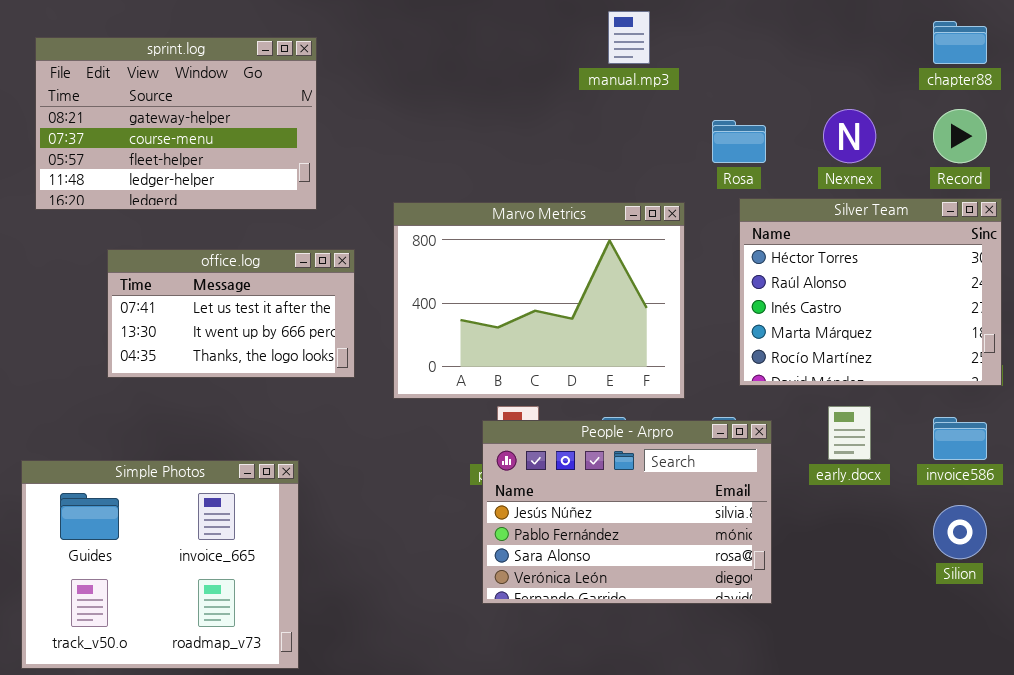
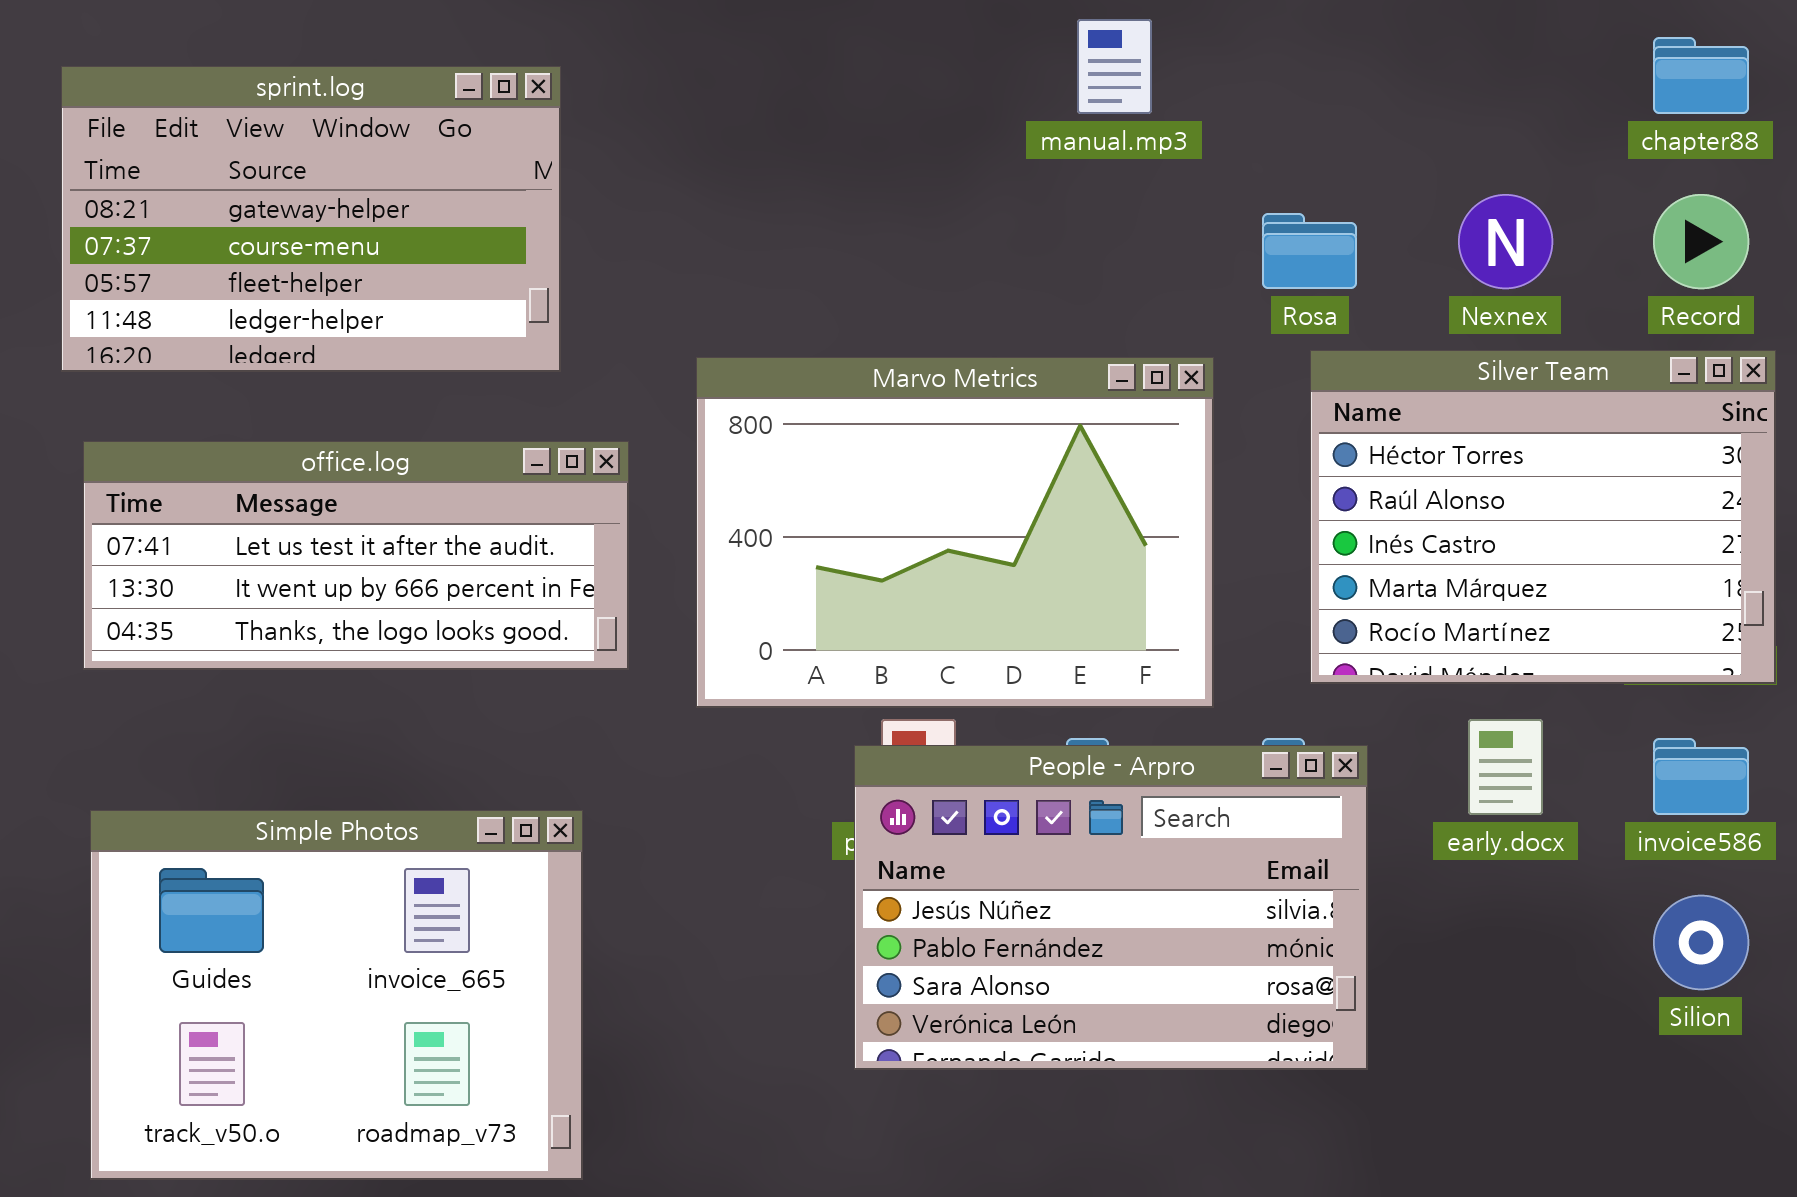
office.log: [107,249,355,378] -> [83,441,629,670], resized
Simple Photos: [21,460,299,669] -> [90,810,583,1180], moved

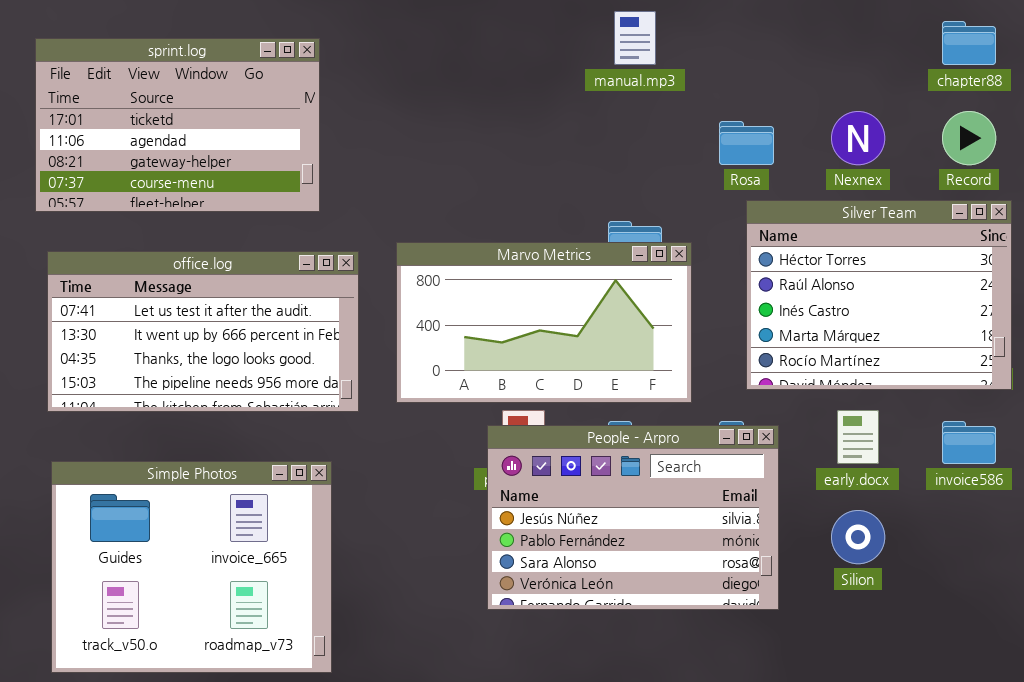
sprint.log: [61,66,561,372] -> [35,38,320,212], scrolled up 2 rows
Marvo Metrics: [696,357,1214,708] -> [396,242,692,403], resized
office.log: [83,441,629,670] -> [47,251,359,412], resized
Silion: [1653,895,1749,990] -> [831,510,885,564], moved

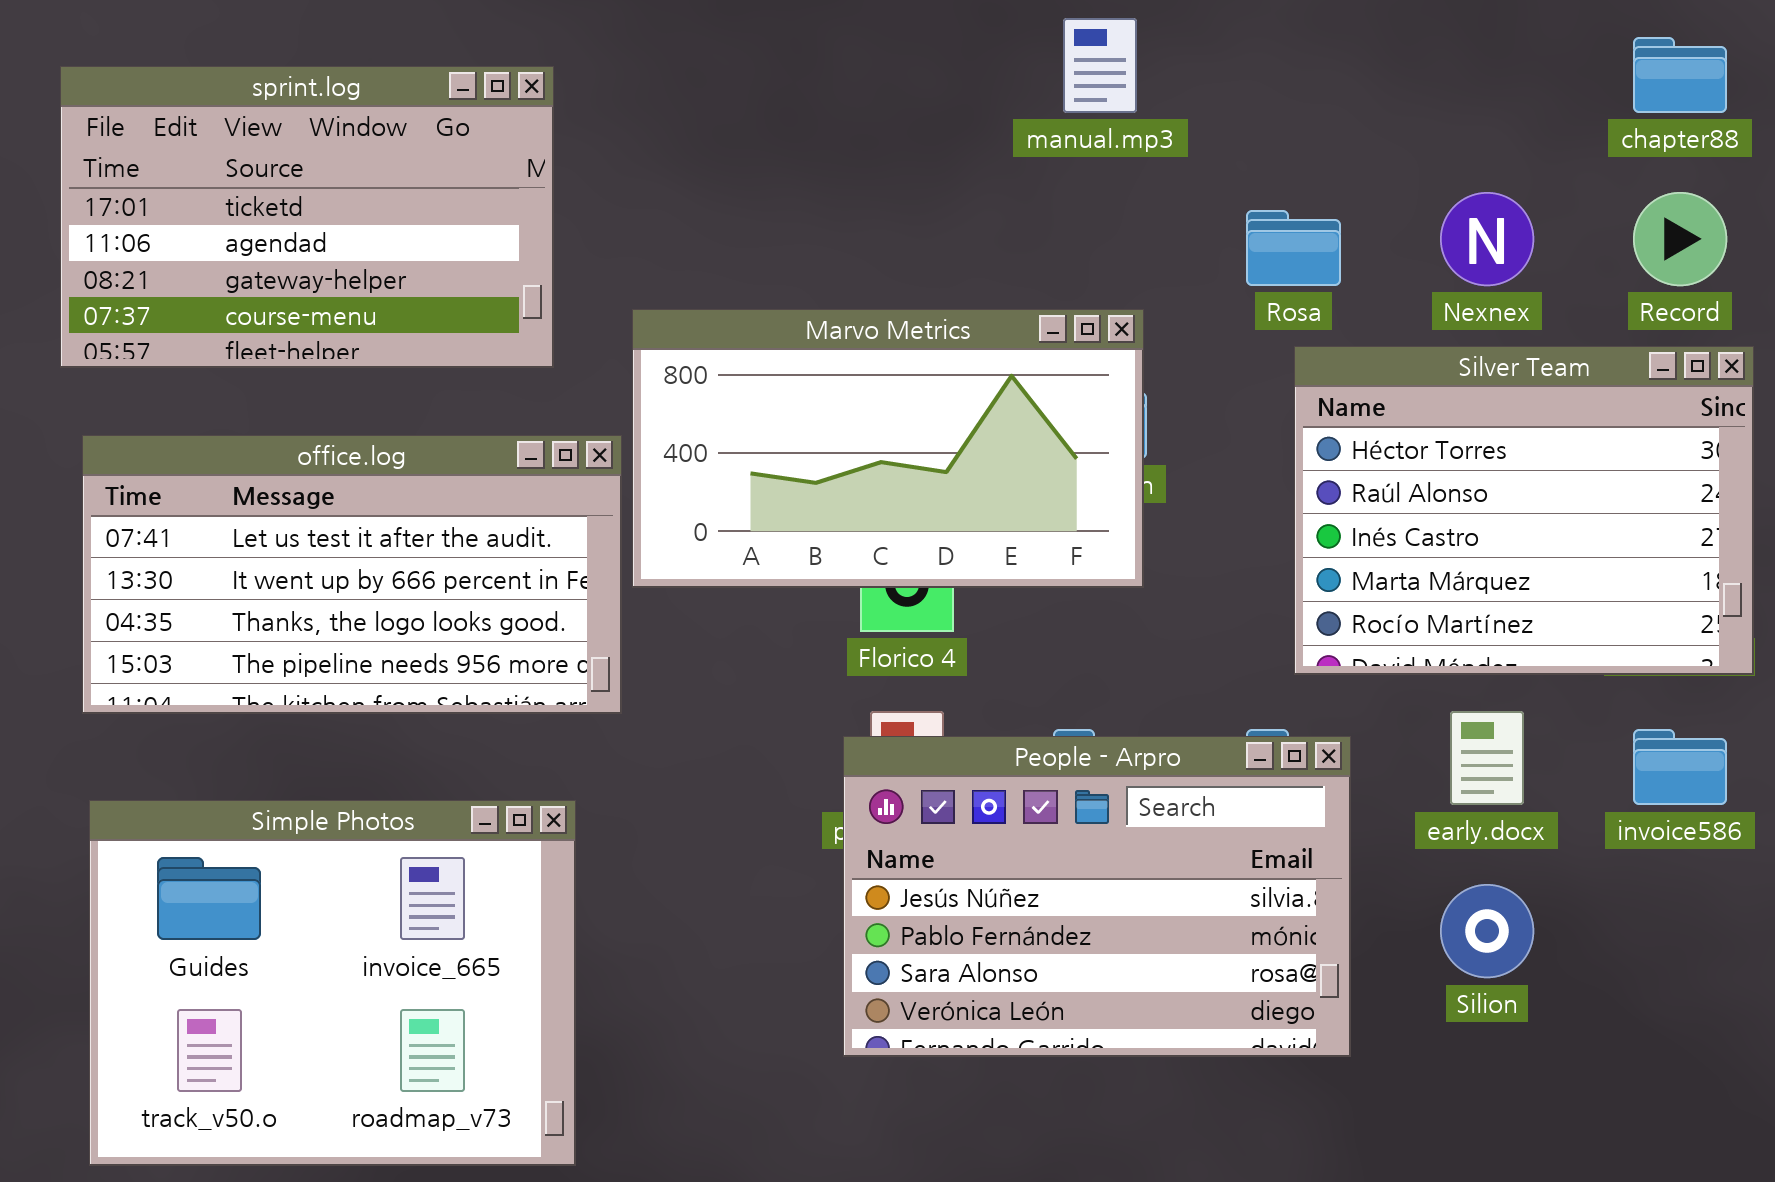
Marvo Metrics: [396,242,692,403] -> [632,309,1144,588], moved

